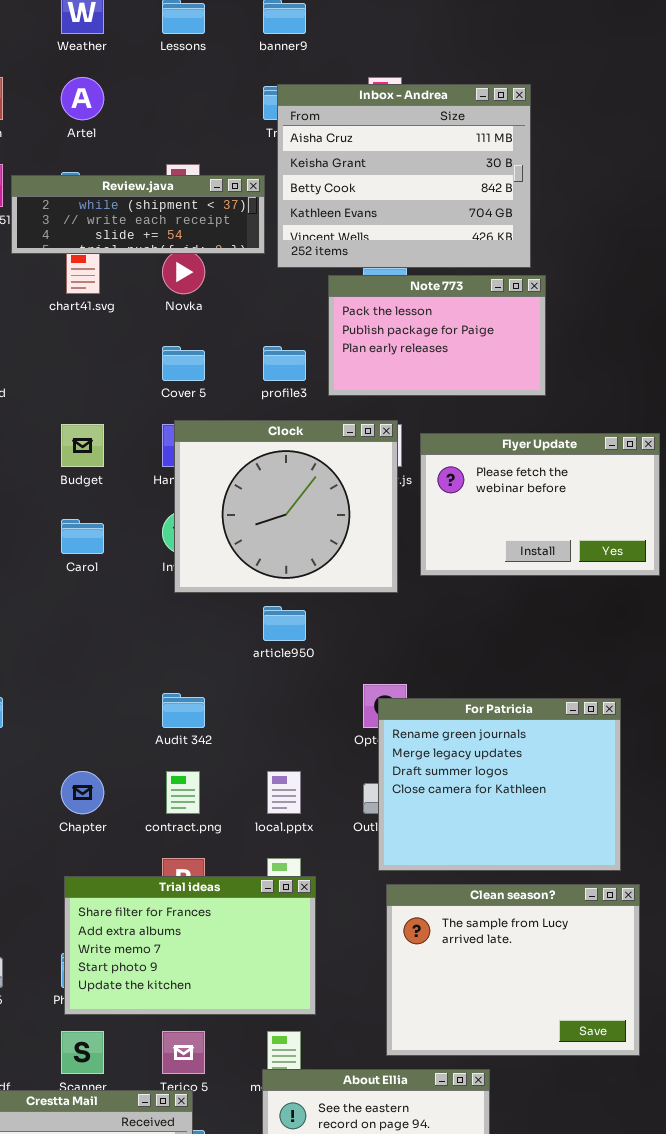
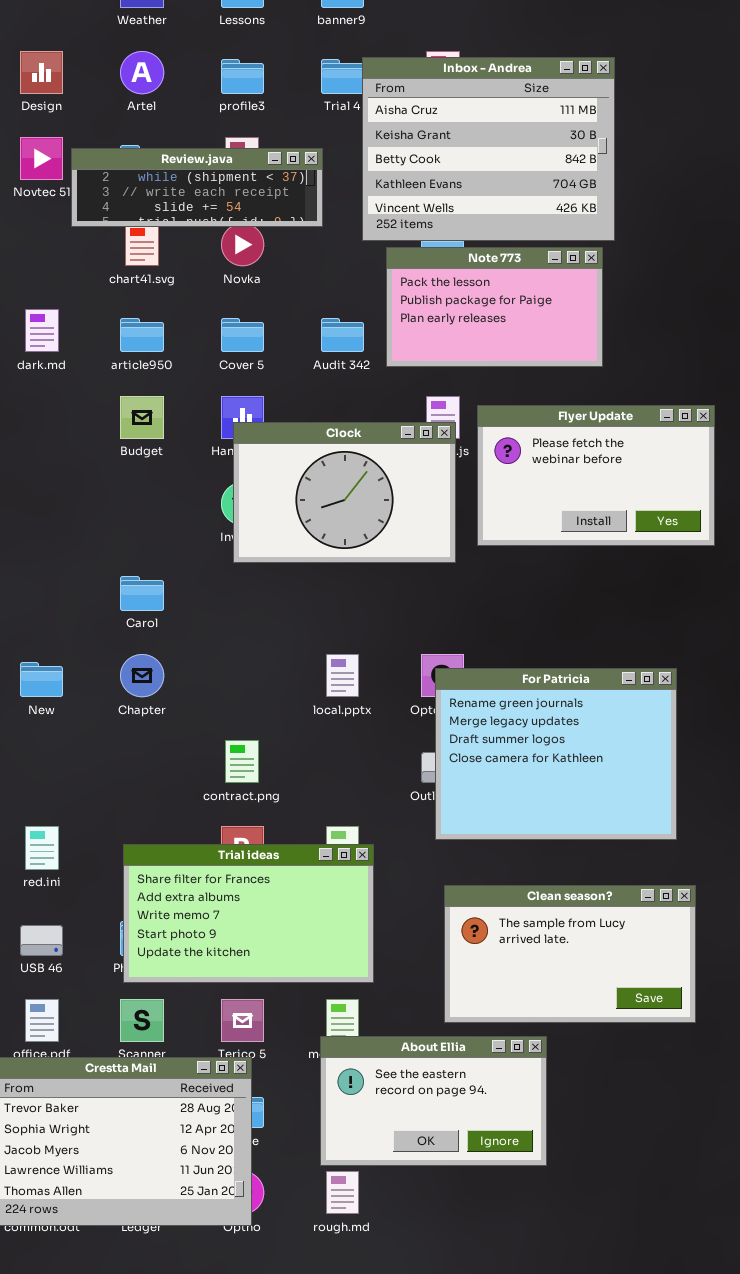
Inbox - Andrea: [277,84,531,268] -> [362,57,615,241], moved
profile3: [263,346,306,381] -> [221,59,264,94], moved
Clock: [174,420,398,593] -> [233,422,456,563], resized
Carol: [61,519,104,554] -> [120,576,164,611], moved
article950: [263,606,306,641] -> [120,318,164,352], moved
Audit 342: [162,693,205,728] -> [321,318,364,352], moved
Chapter: [61,771,104,814] -> [120,654,164,697], moved
local.pptx: [267,771,301,814] -> [326,654,359,697], moved
Clean season?: [386,884,640,1056] -> [444,885,696,1023], resized

